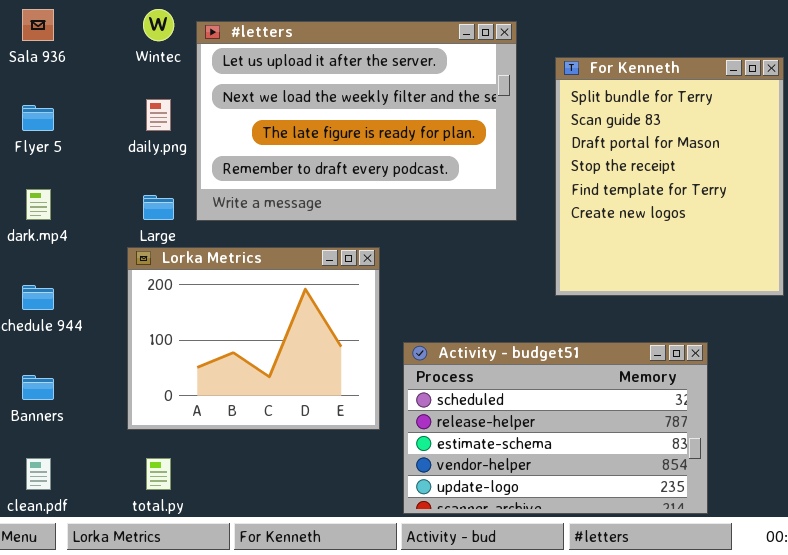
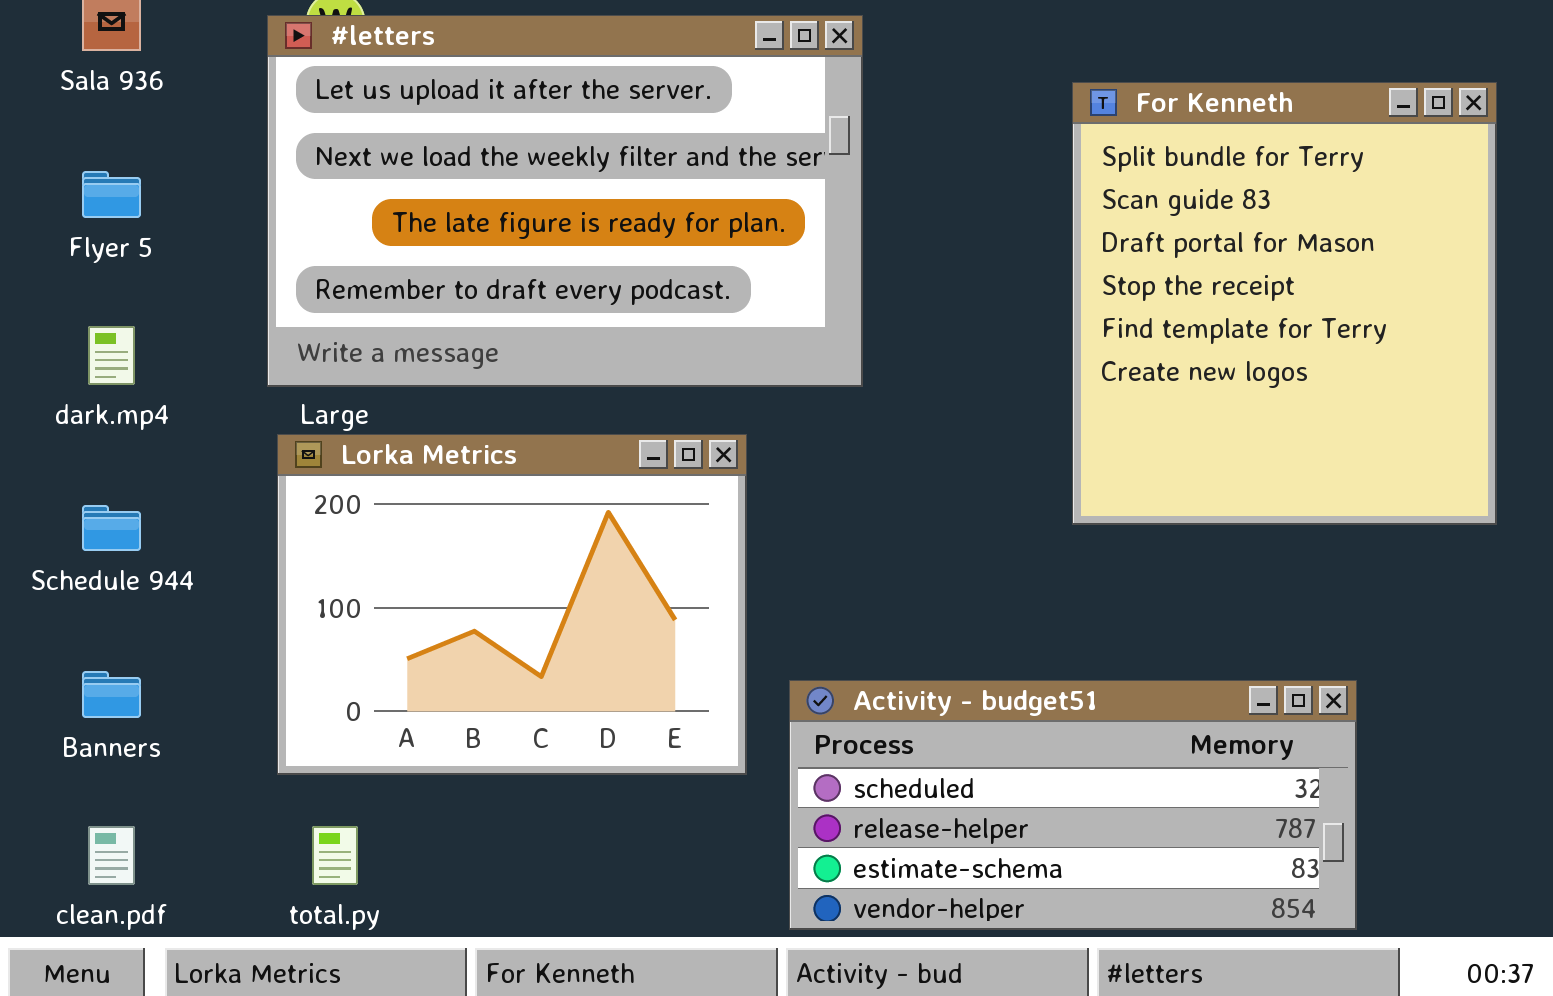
#letters: [196,21,517,221] -> [267,15,863,387], moved
Activity - budget51: [403,342,708,514] -> [789,680,1357,930], resized

